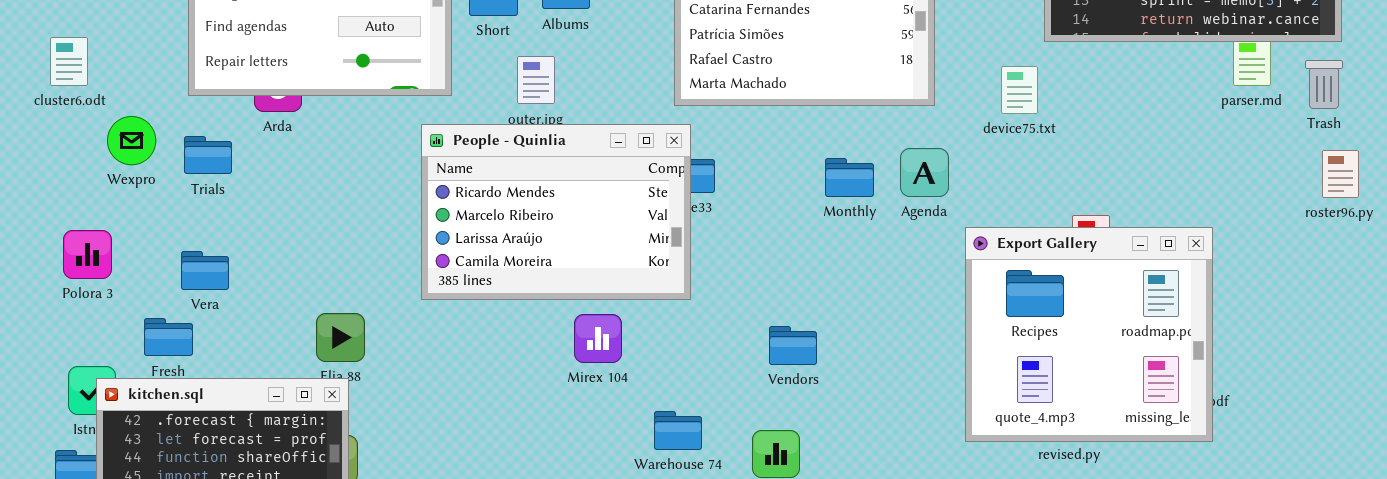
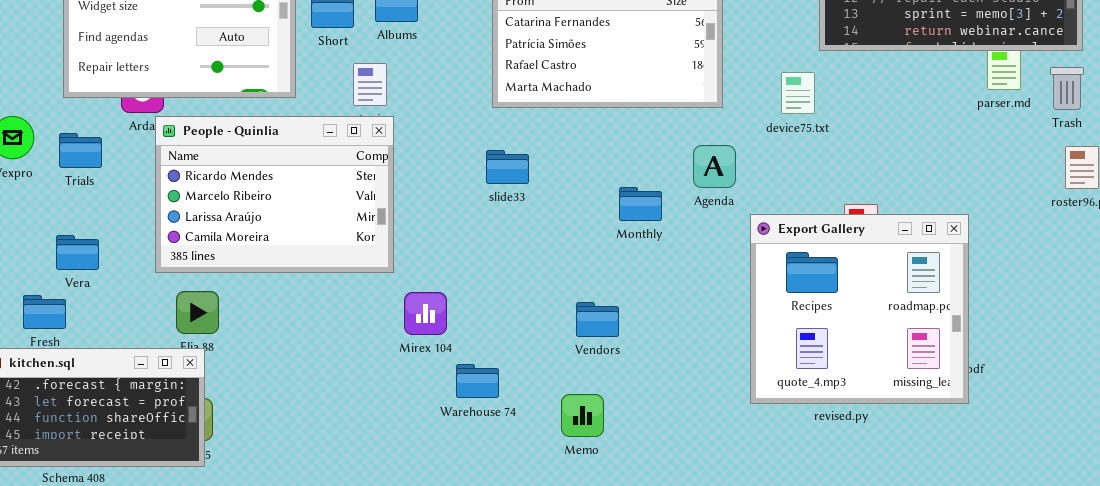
People - Quinlia: [421,124,691,300] -> [155,116,394,273], moved
Monthly: [825,158,874,197] -> [619,187,662,221], moved
Warehouse 74: [654,411,702,450] -> [456,364,499,398], moved

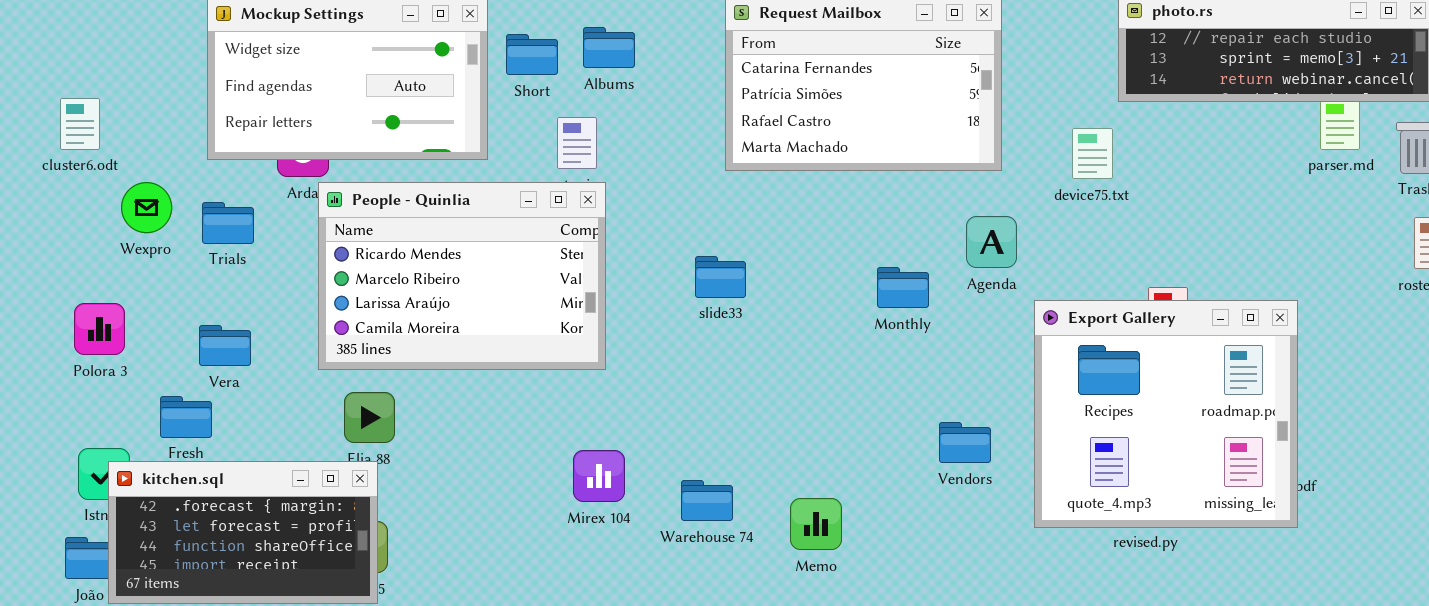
slide33: [486,150,529,184] -> [695,256,746,298], moved
Mirex 104: [404,292,447,335] -> [573,450,625,502], moved
Vendors: [576,302,619,337] -> [939,422,991,463], moved
Memo: [561,394,604,437] -> [790,498,842,550], moved

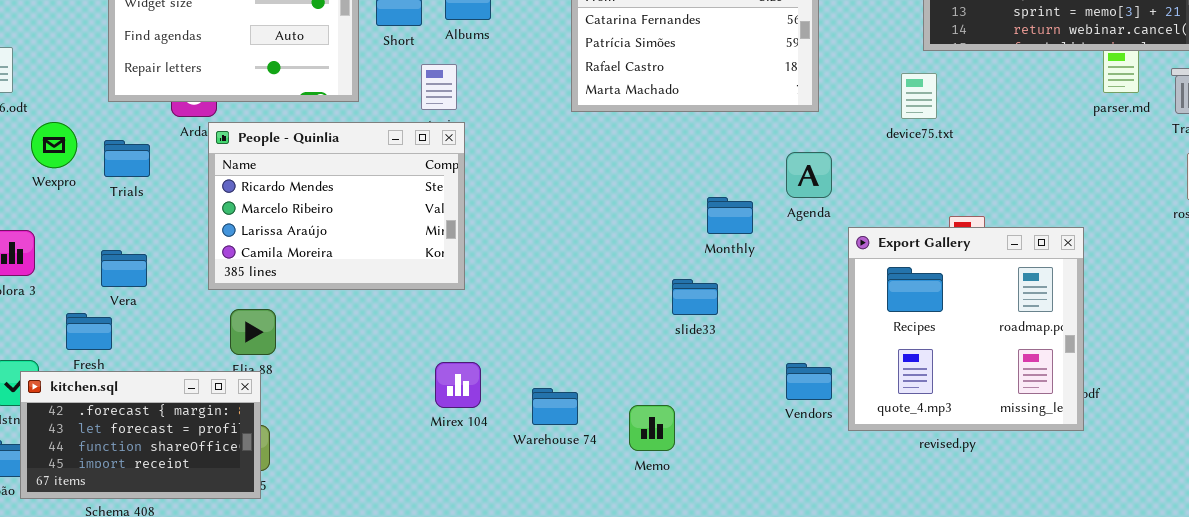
device75.txt: [1072,128,1113,179] -> [901,73,937,119], moved
slide33: [695,256,746,298] -> [672,279,718,315], moved
Vendors: [939,422,991,463] -> [786,363,832,400], moved

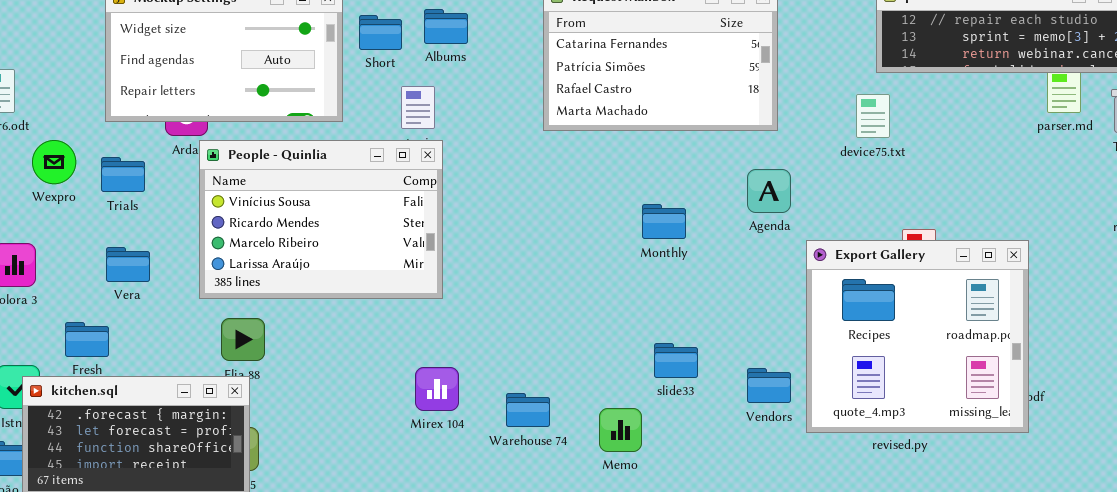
People - Quinlia: [208,122,465,290] -> [199,140,443,299], scrolled up 1 row
Monthly: [707,197,753,234] -> [642,204,686,239], moved
Vera: [101,250,147,287] -> [106,247,150,282], moved
slide33: [672,279,718,315] -> [654,343,698,378], moved

